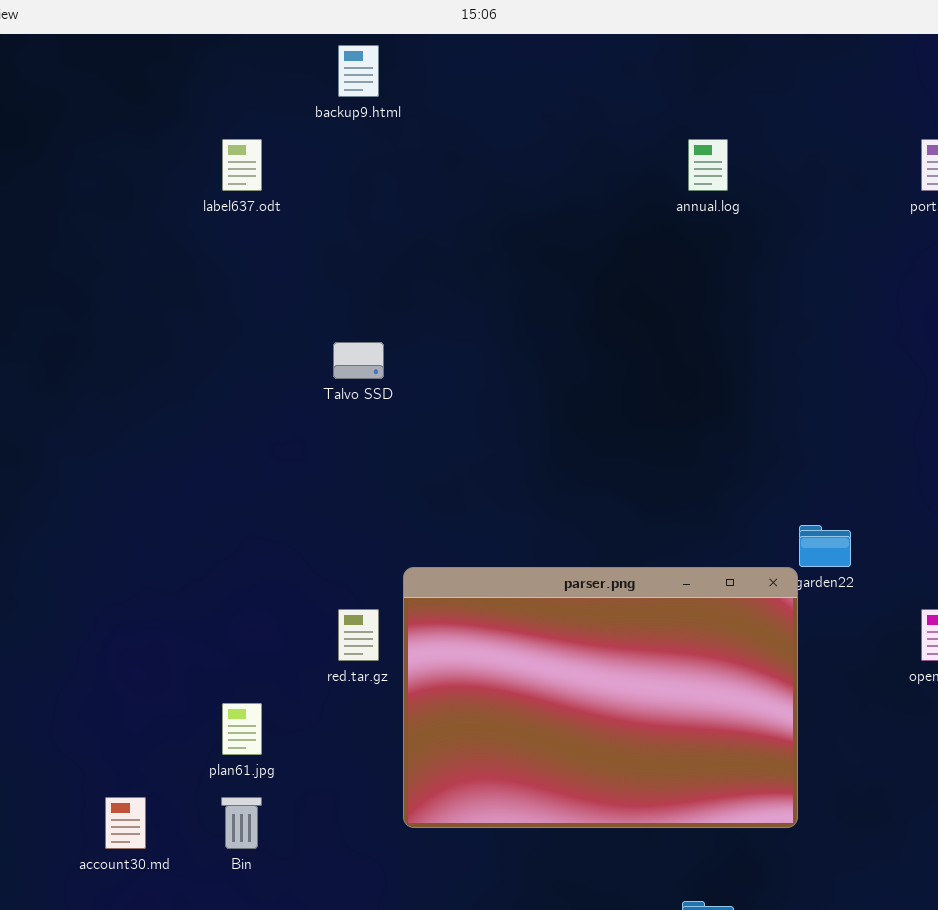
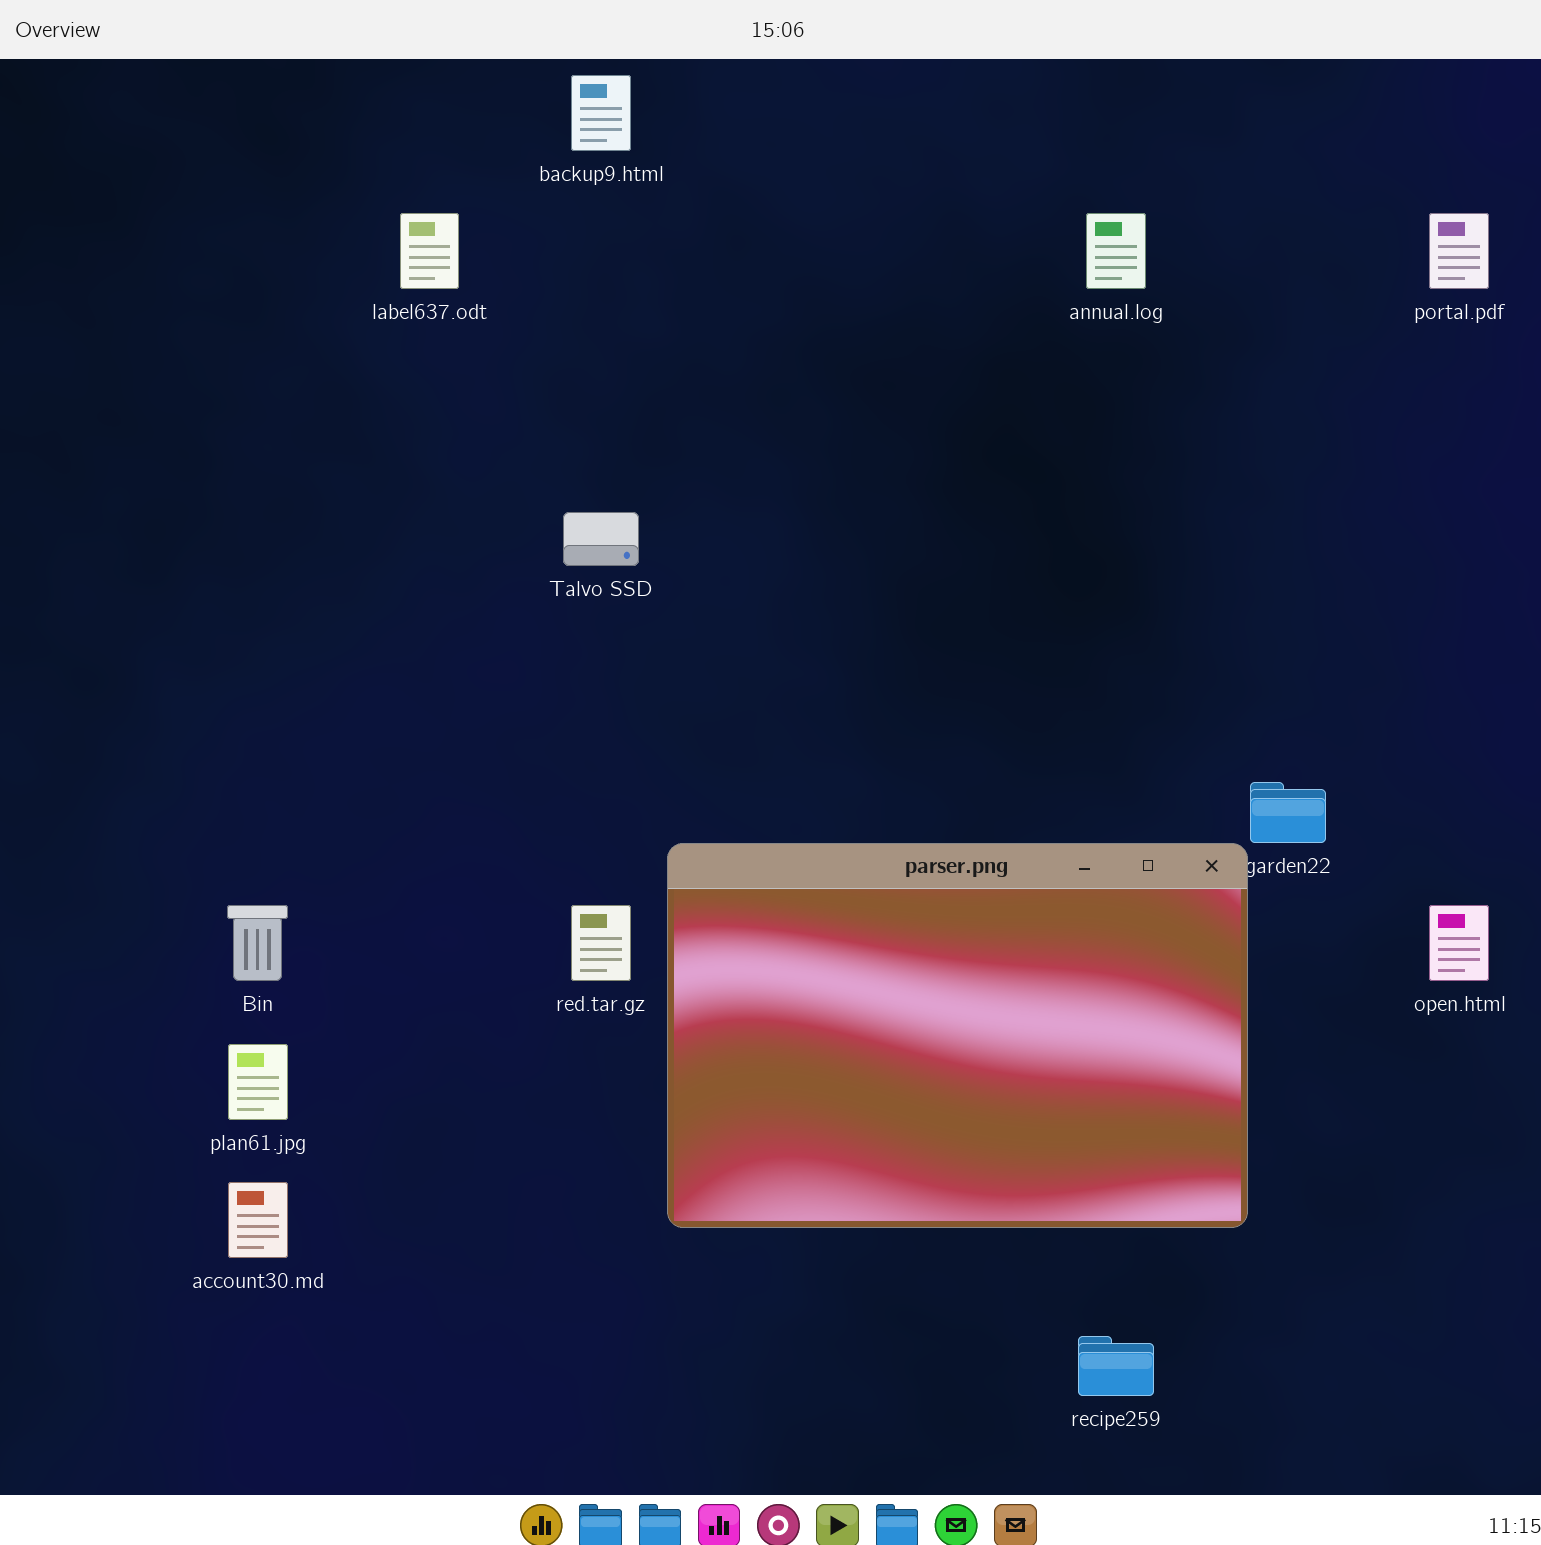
plan61.jpg: [222,703,262,755] -> [228,1044,288,1120], moved
Bin: [221,797,262,849] -> [227,905,288,981], moved

